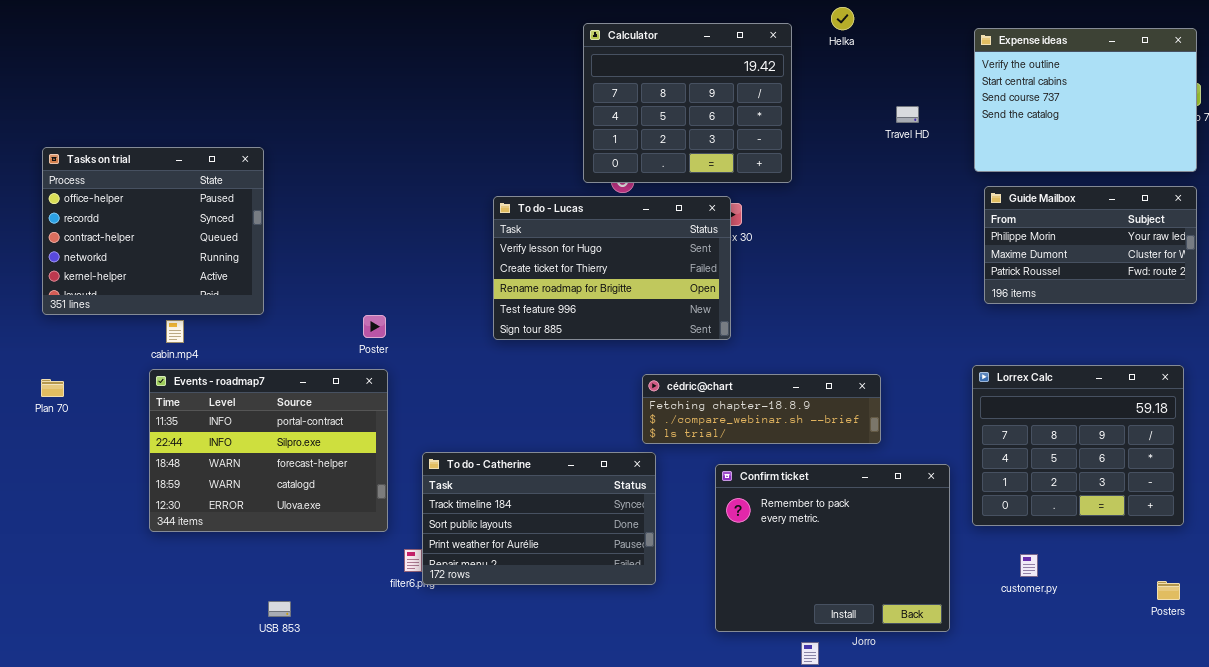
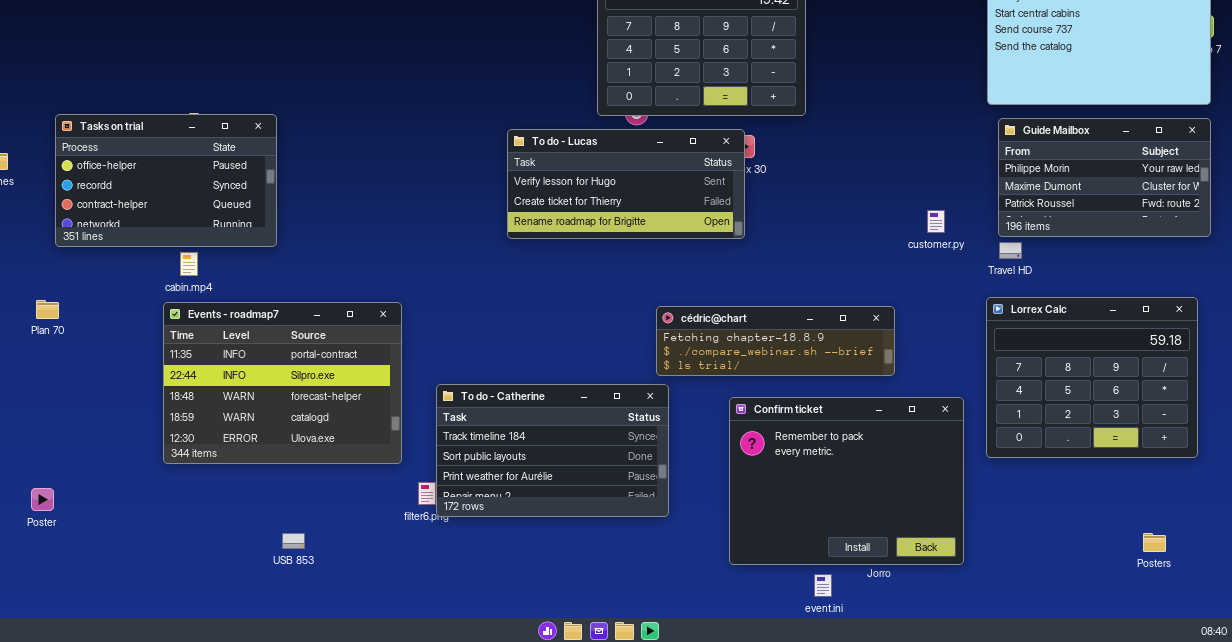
Travel HD: [896,106,919,123] -> [999,242,1022,259], moved
Tasks on trial: [42,147,264,315] -> [55,114,277,247], resized
To do - Lucas: [493,196,731,340] -> [507,129,745,239], resized
Poster: [363,315,386,338] -> [31,488,54,511], moved
Plan 70: [41,379,64,397] -> [36,300,59,319], moved
customer.py: [1020,554,1038,577] -> [927,210,945,233], moved
Posters: [1157,581,1180,600] -> [1143,533,1166,552], moved

